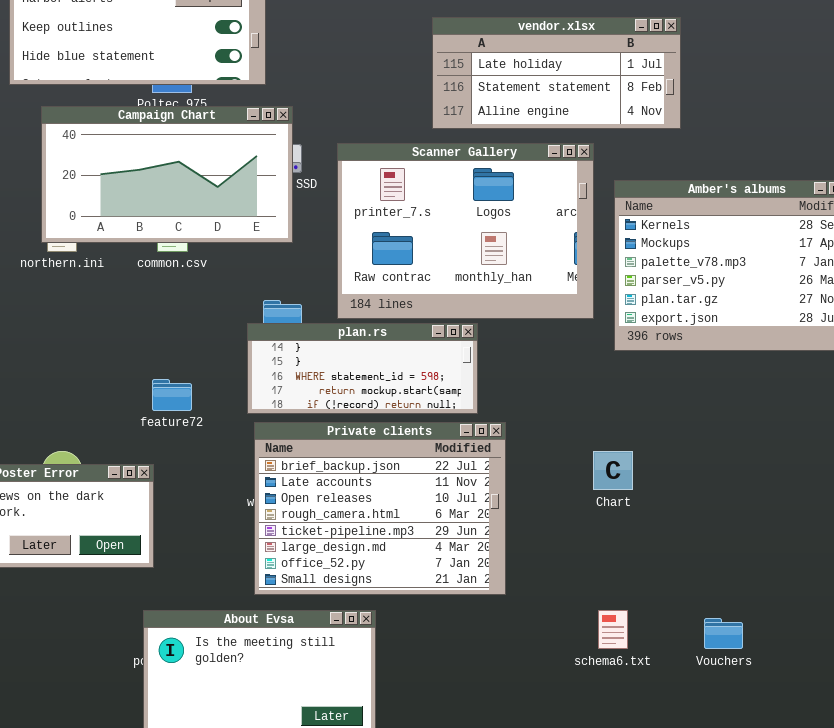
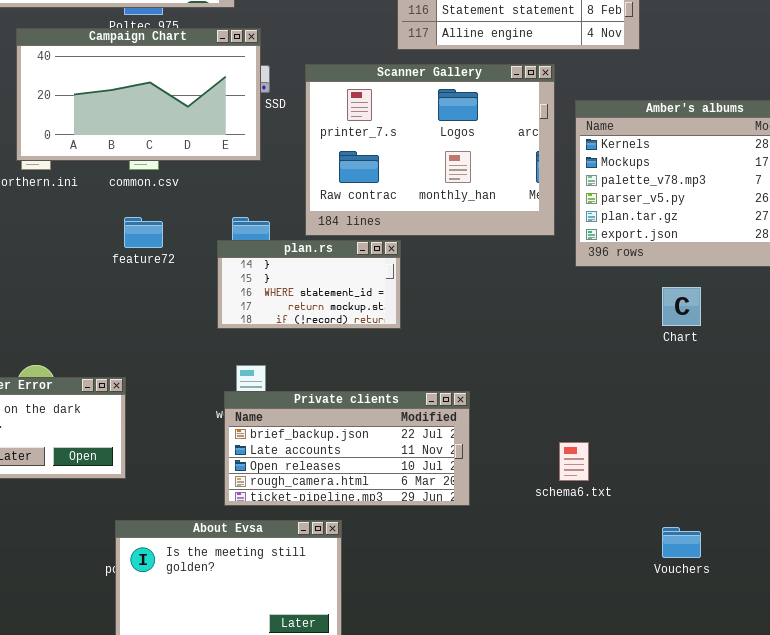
plan.rs: [247,323,478,414] -> [217,240,401,329], resized
feature72: [152,379,192,411] -> [124,217,163,248], moved
Private clients: [254,422,506,595] -> [224,391,470,506], resized
Chart: [593,451,633,490] -> [662,287,701,326], moved
schema6.txt: [598,610,628,649] -> [559,442,589,481], moved

